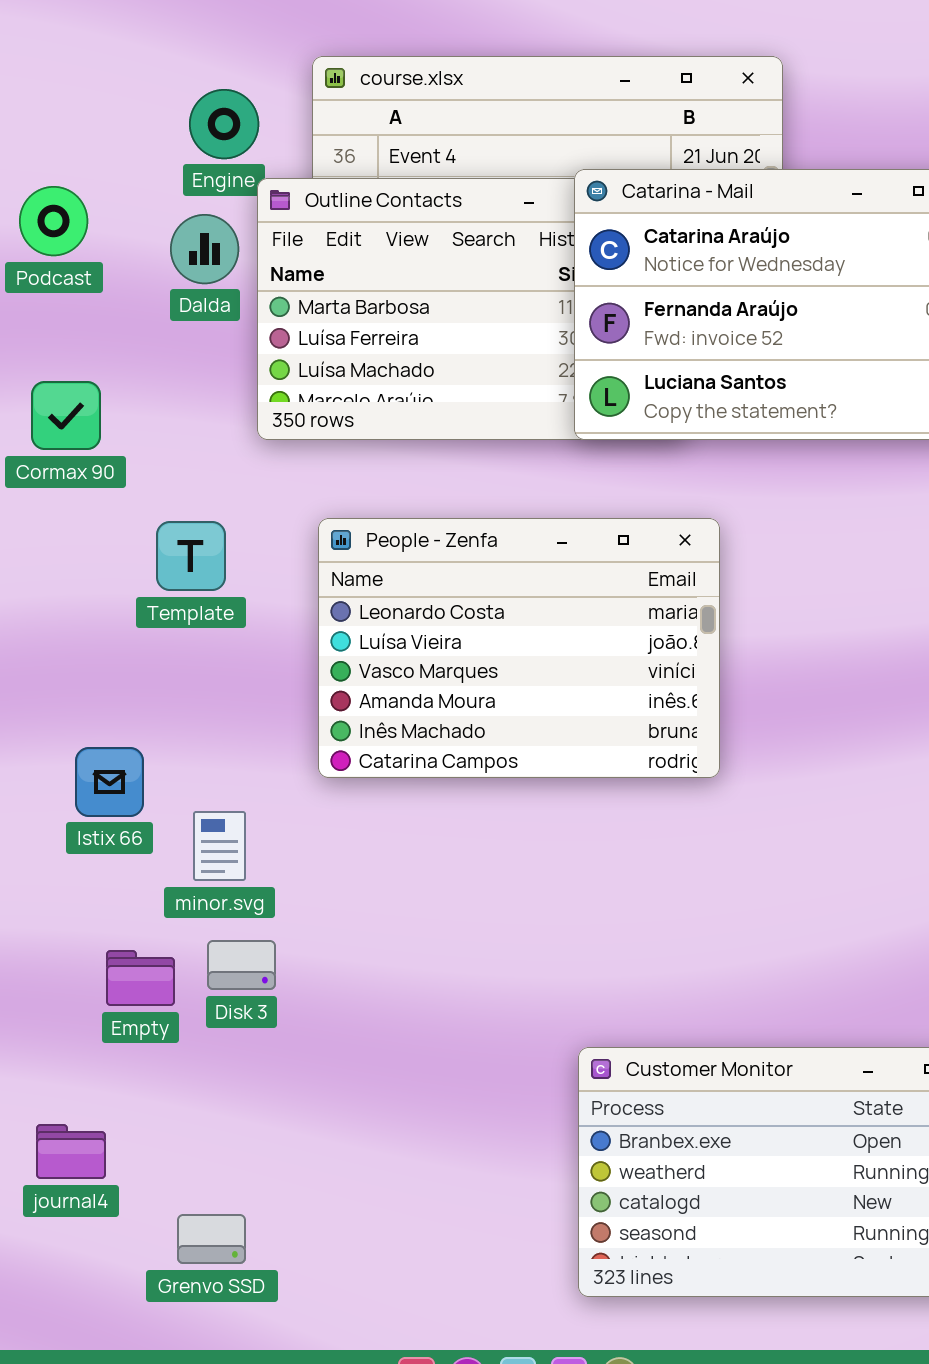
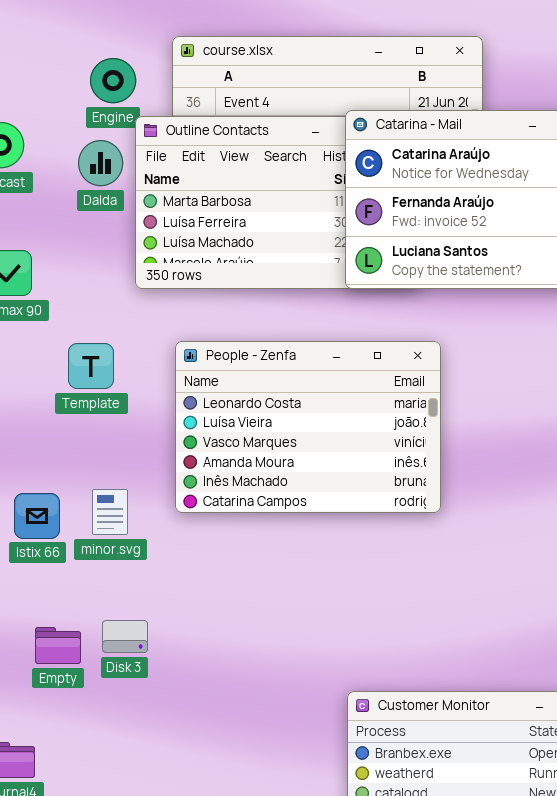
minor.svg: [193,811,246,881] -> [92,489,128,535], moved

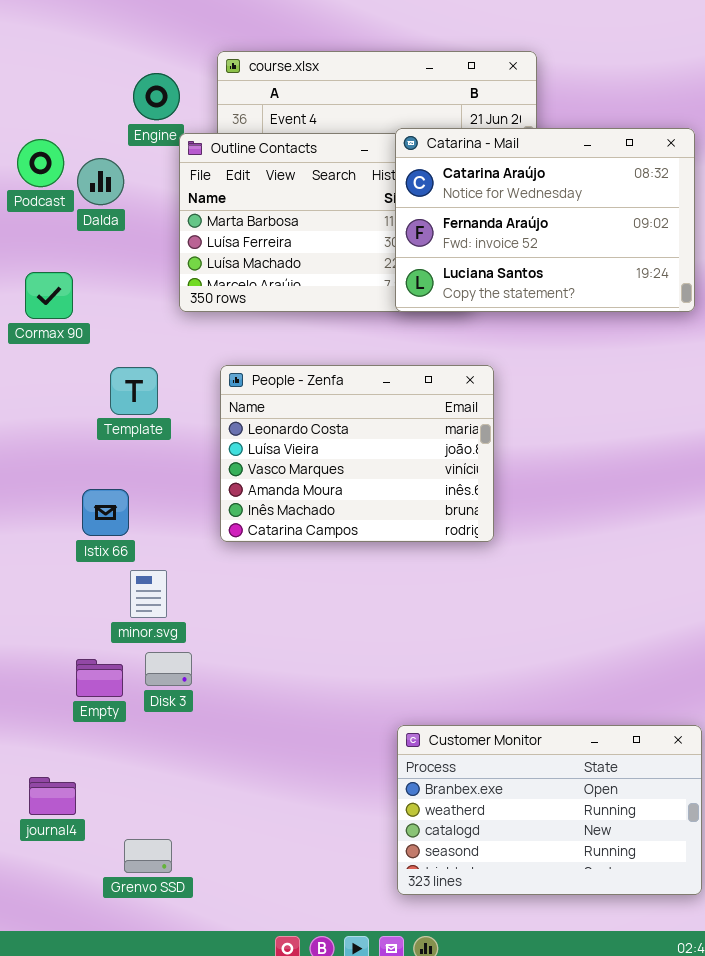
Dalda: [78,140,123,186] -> [77,158,124,205], moved
minor.svg: [92,489,128,535] -> [130,570,167,618], moved
Istix 66: [14,493,60,539] -> [82,489,129,536], moved

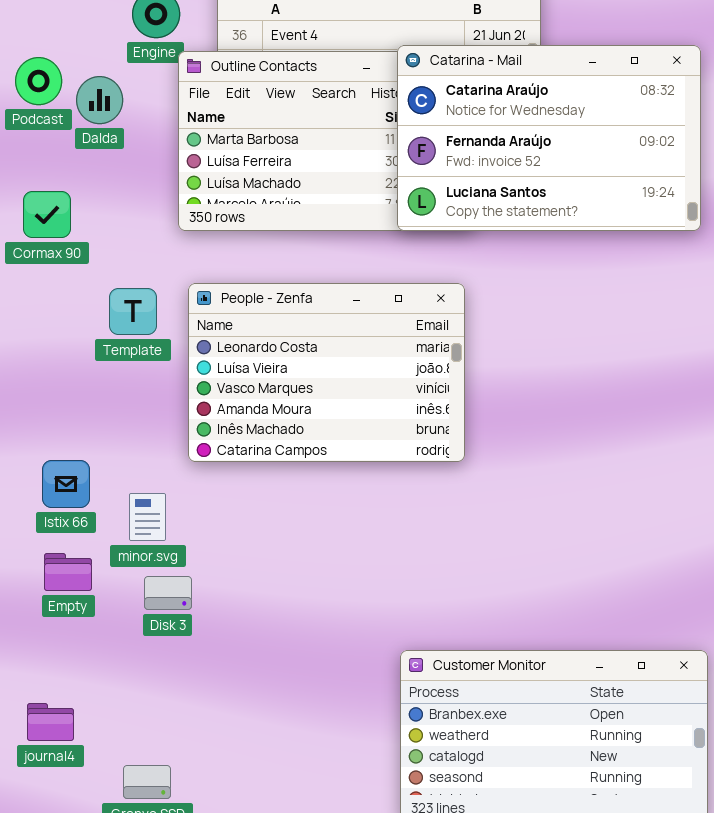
People - Zenfa: [220,365,494,542] -> [188,283,465,462], moved
Istix 66: [82,489,129,536] -> [42,460,90,508], moved
Empty: [76,659,123,697] -> [44,553,92,591], moved

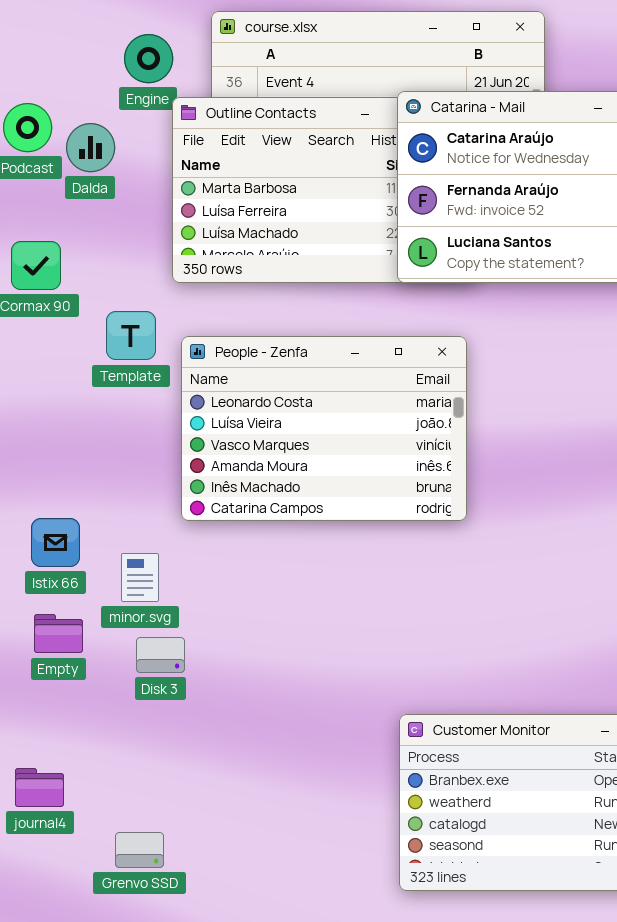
Template: [109,288,157,335] -> [106,311,156,360], moved

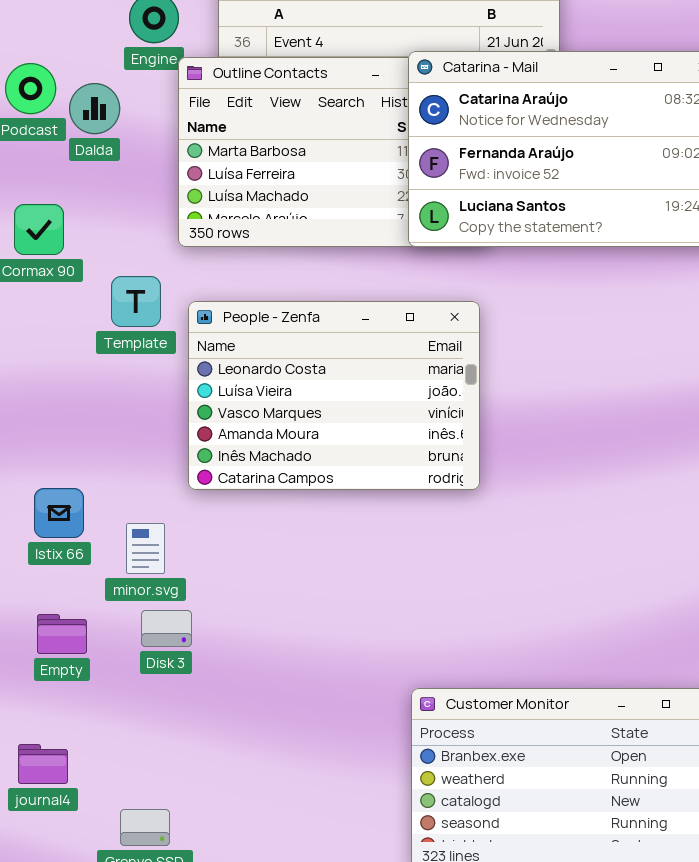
Empty: [34,614,83,653] -> [37,614,87,654], moved

